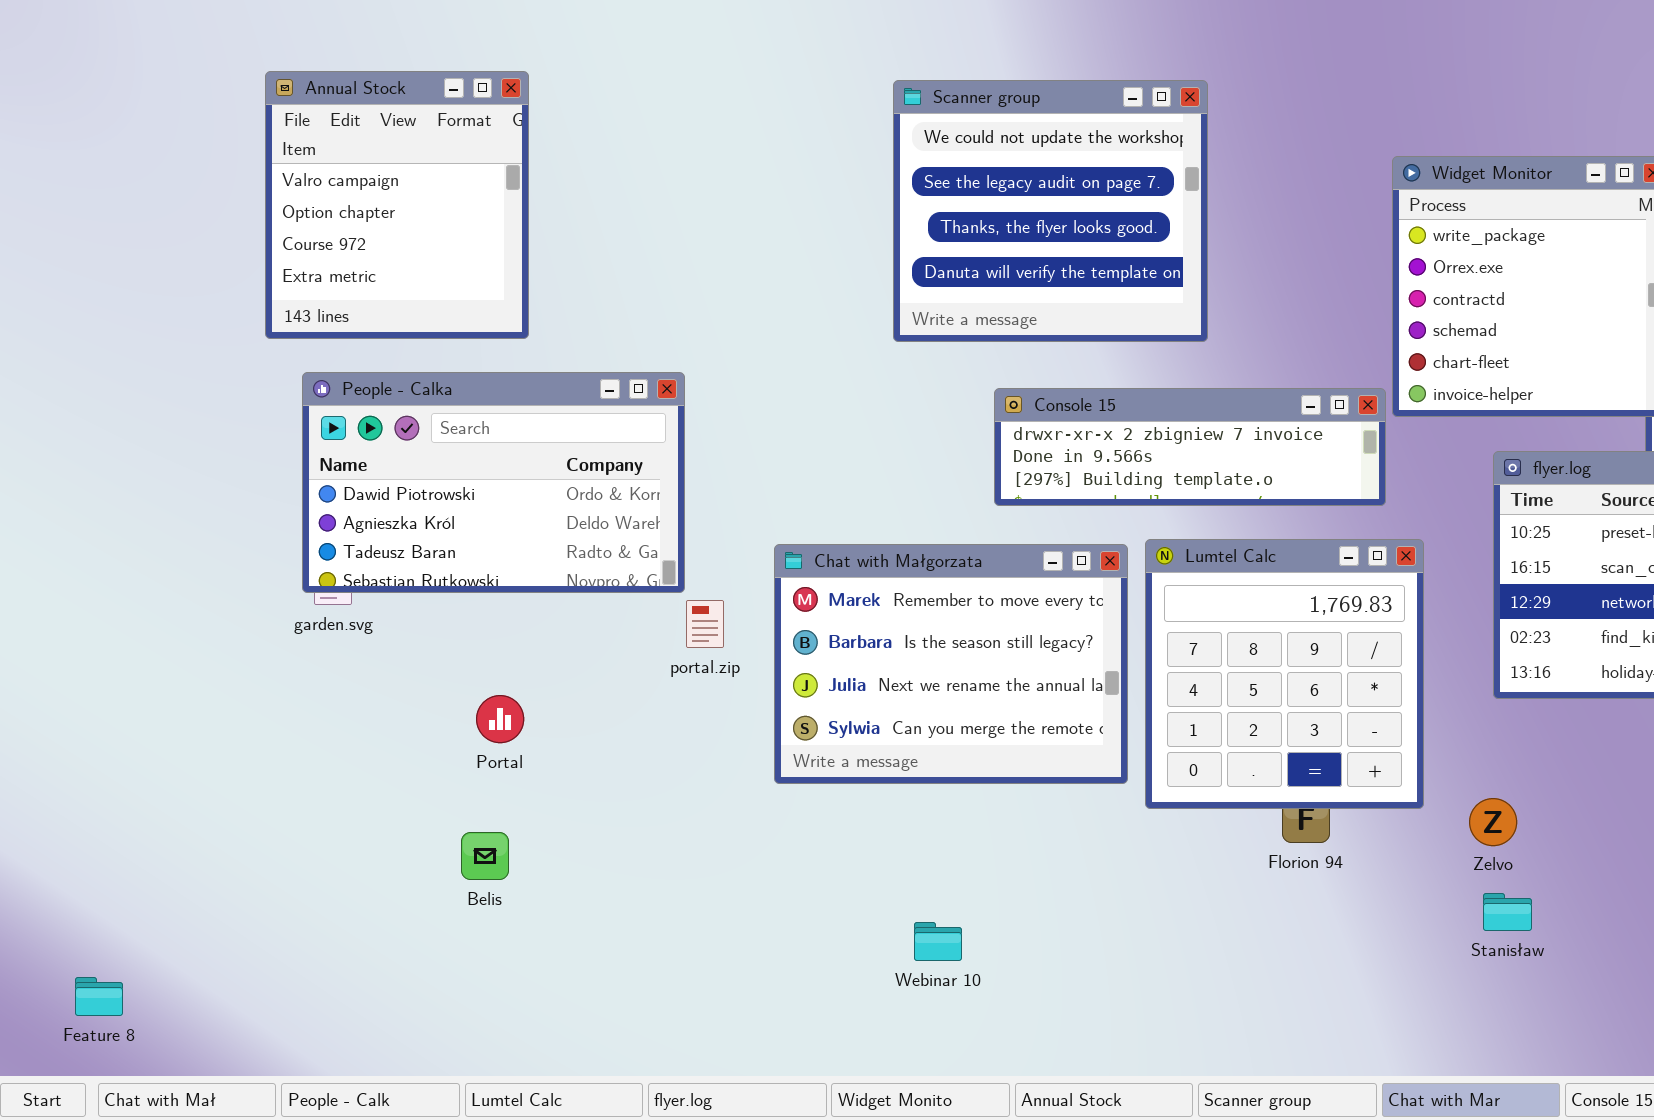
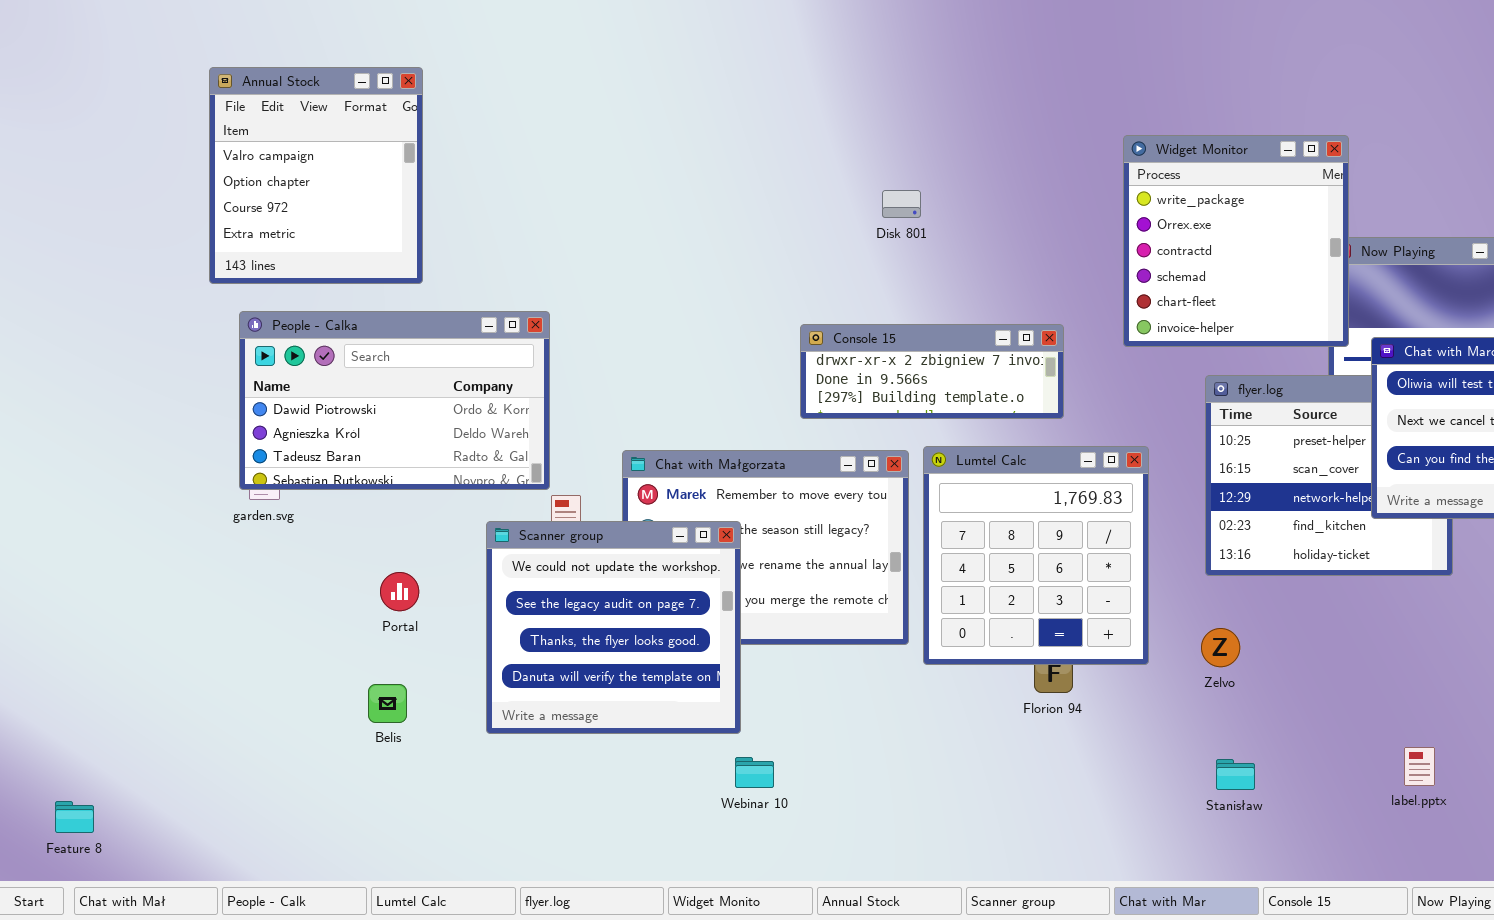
Scanner group: [893,80,1208,342] -> [486,521,741,734], moved
Console 15: [994,388,1386,506] -> [800,324,1064,419], resized
Zelvo: [1469,798,1517,846] -> [1201,628,1240,667], moved
Stanisław: [1483,893,1532,931] -> [1216,759,1255,790], moved

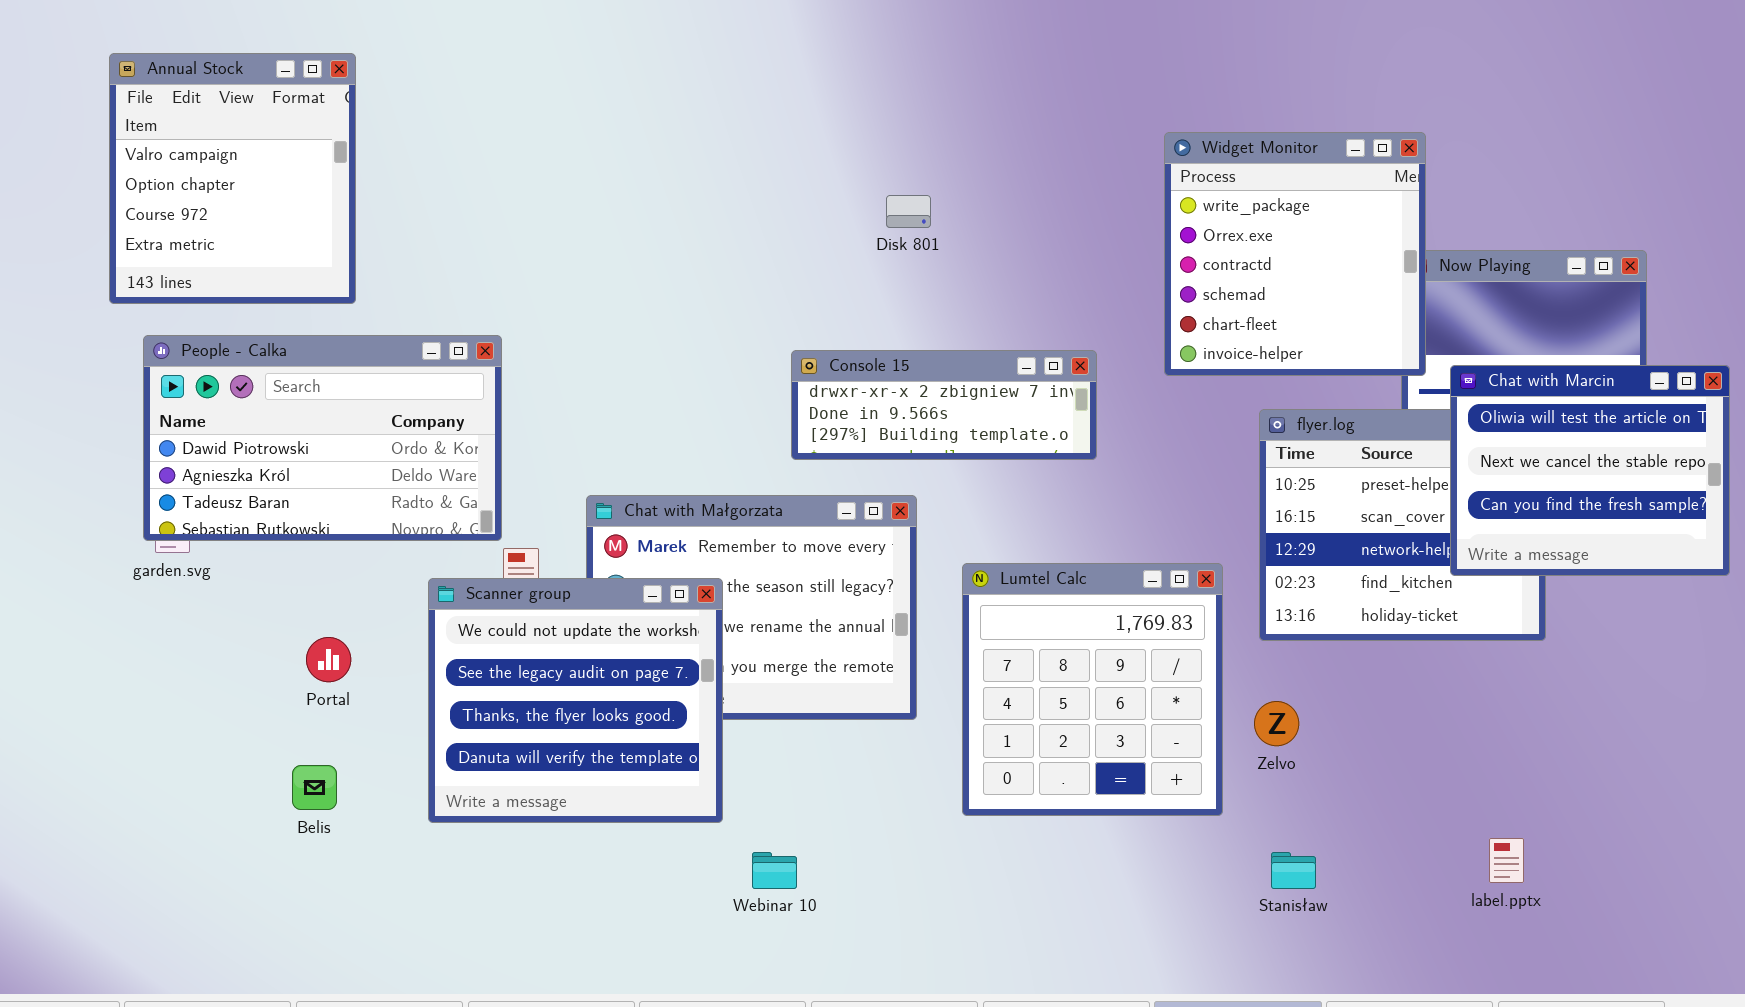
Lumtel Calc: [923,446,1149,665] -> [962,563,1223,816], moved
Webinar 10: [735,757,774,788] -> [752,852,797,889], moved

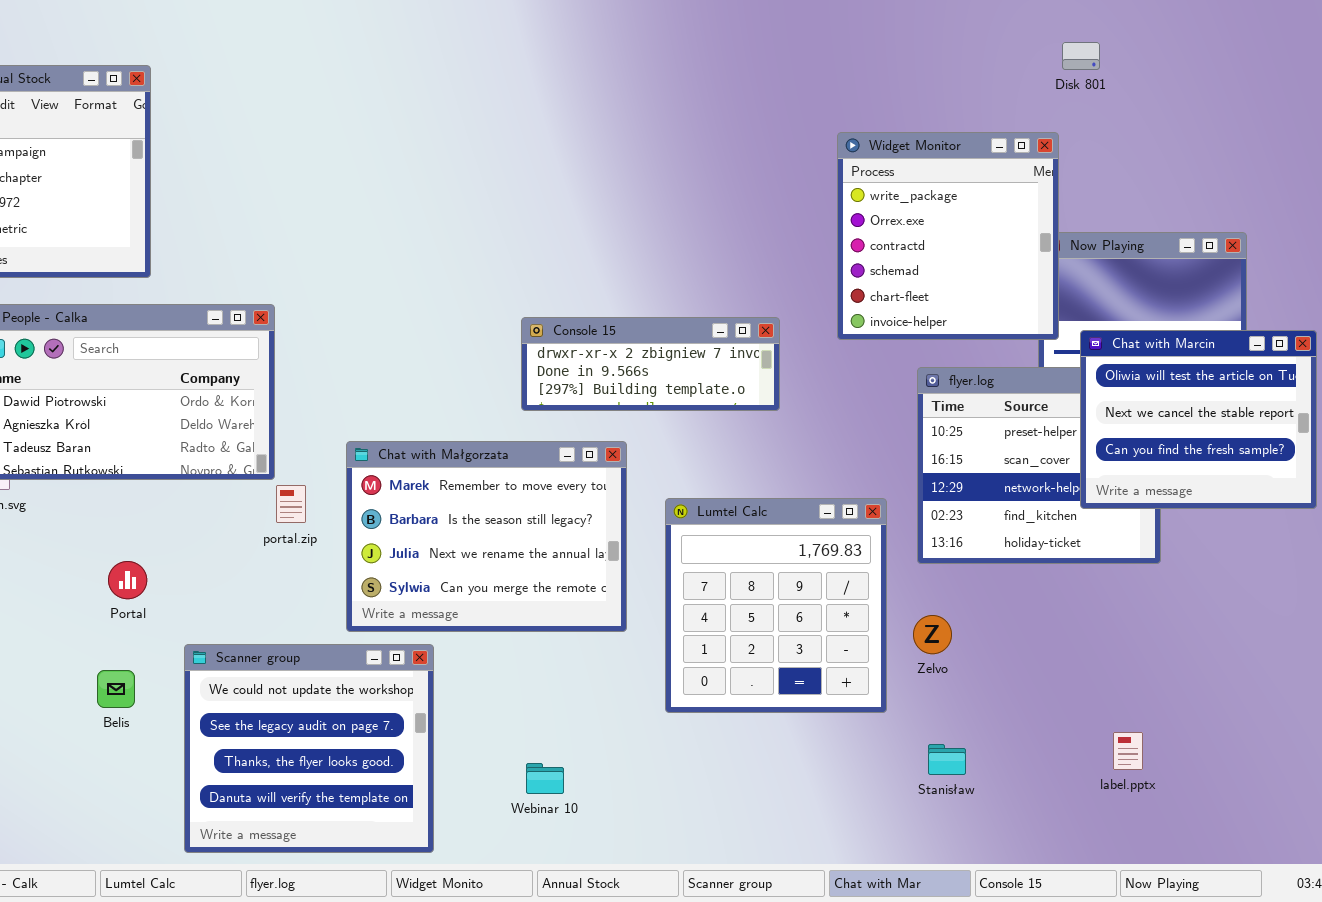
Disk 801: [886,195,931,228] -> [1062,42,1100,70], moved
Scanner group: [428,578,723,823] -> [184,644,434,853], moved
Webinar 10: [752,852,797,889] -> [526,763,564,794], moved

